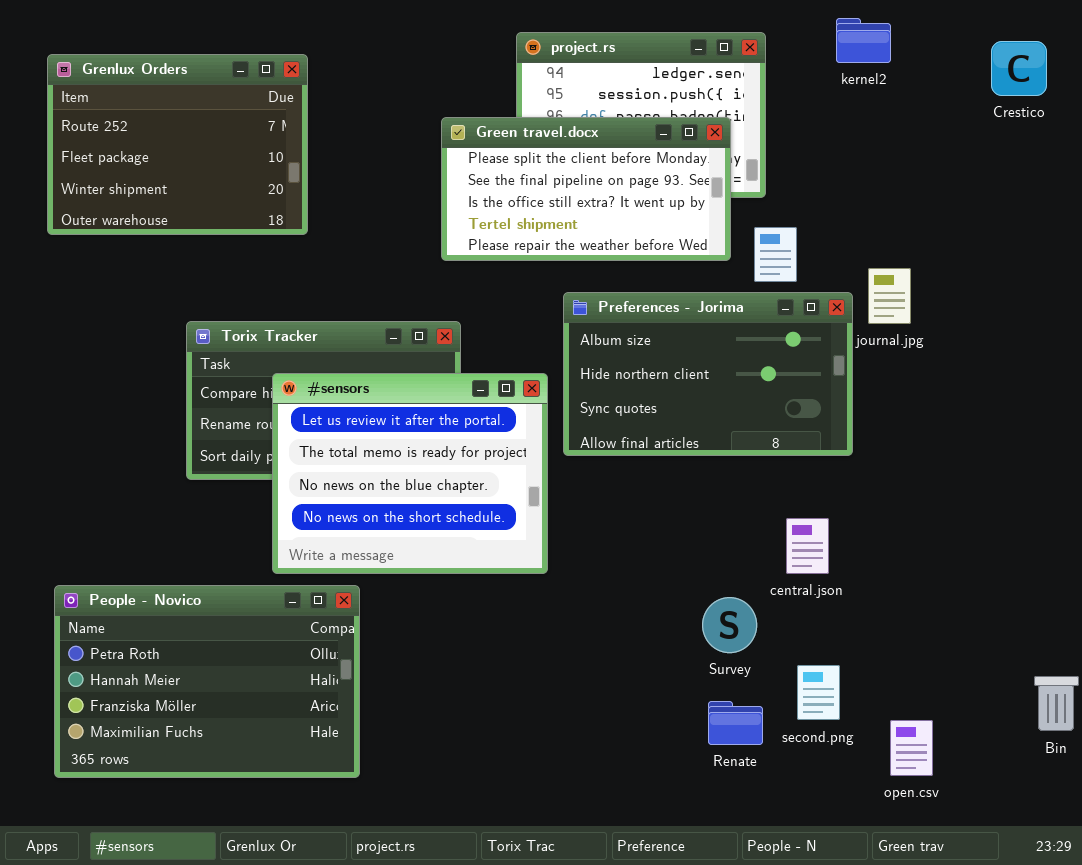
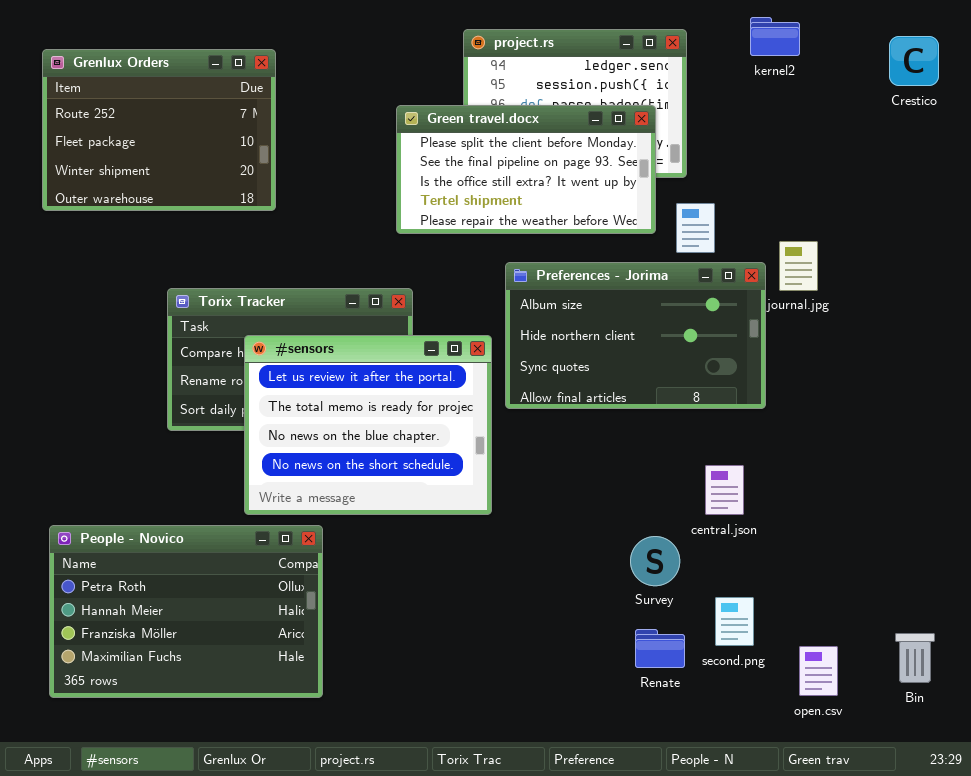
Bin: [1034,676,1079,731] -> [895,633,935,683], moved

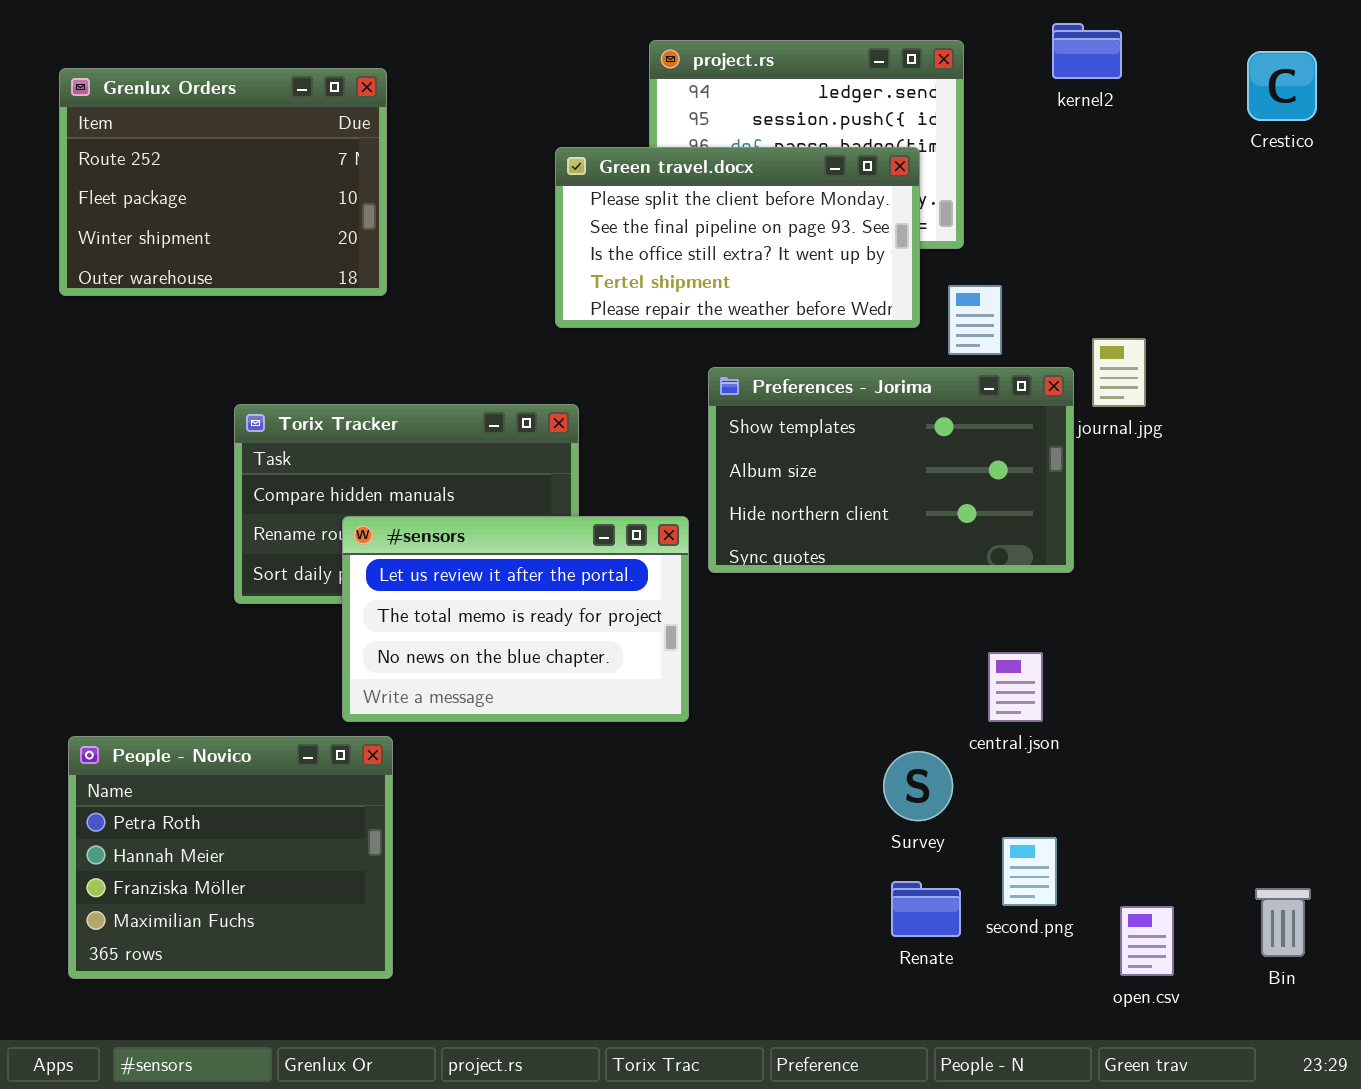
Preferences - Jorima: [505,262,766,409] -> [708,367,1074,573], scrolled up 1 row
#sensors: [244,335,492,515] -> [342,516,689,722], resized
People - Novico: [49,525,323,698] -> [68,736,393,979], resized

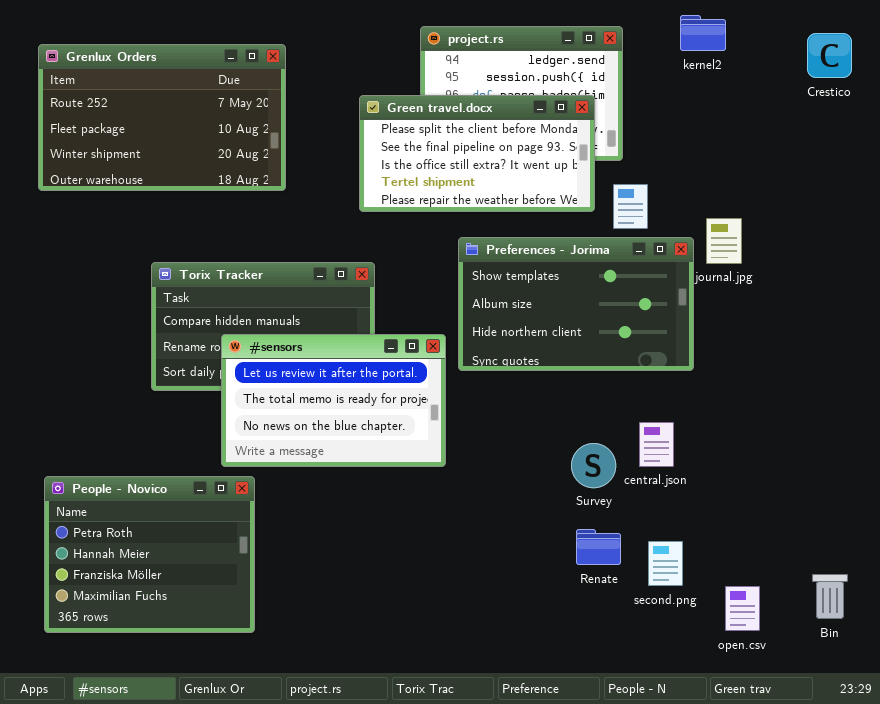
Grenlux Orders: [59,68,387,296] -> [38,44,286,191], resized
Survey: [883,751,953,821] -> [571,443,616,488], moved
Renate: [891,881,961,937] -> [576,529,621,565], moved

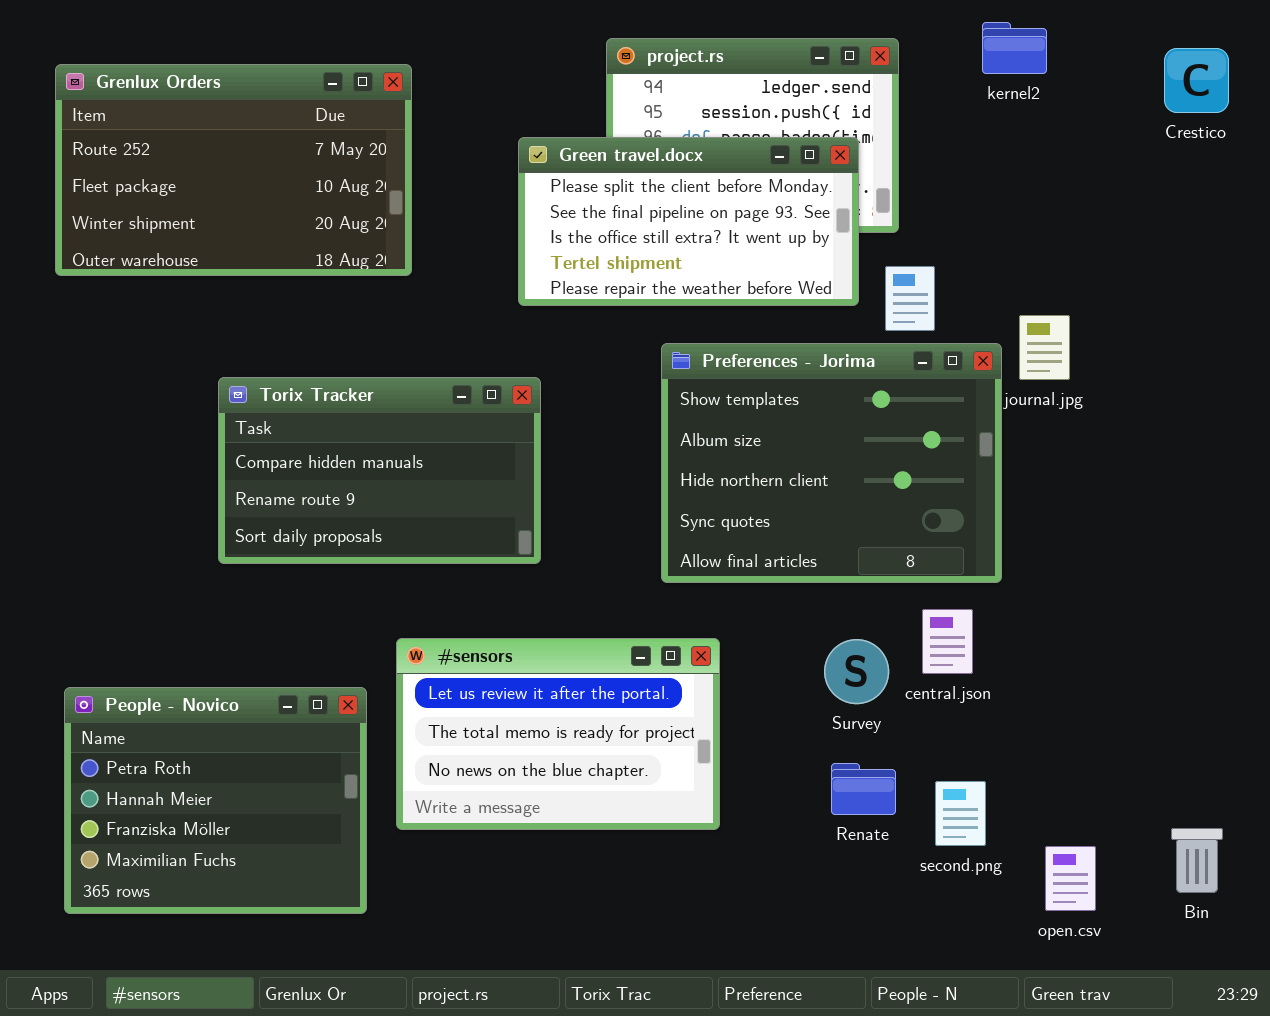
Preferences - Jorima: [458,237,694,371] -> [661,343,1002,583], resized
#sensors: [221,334,446,467] -> [396,638,720,830], moved

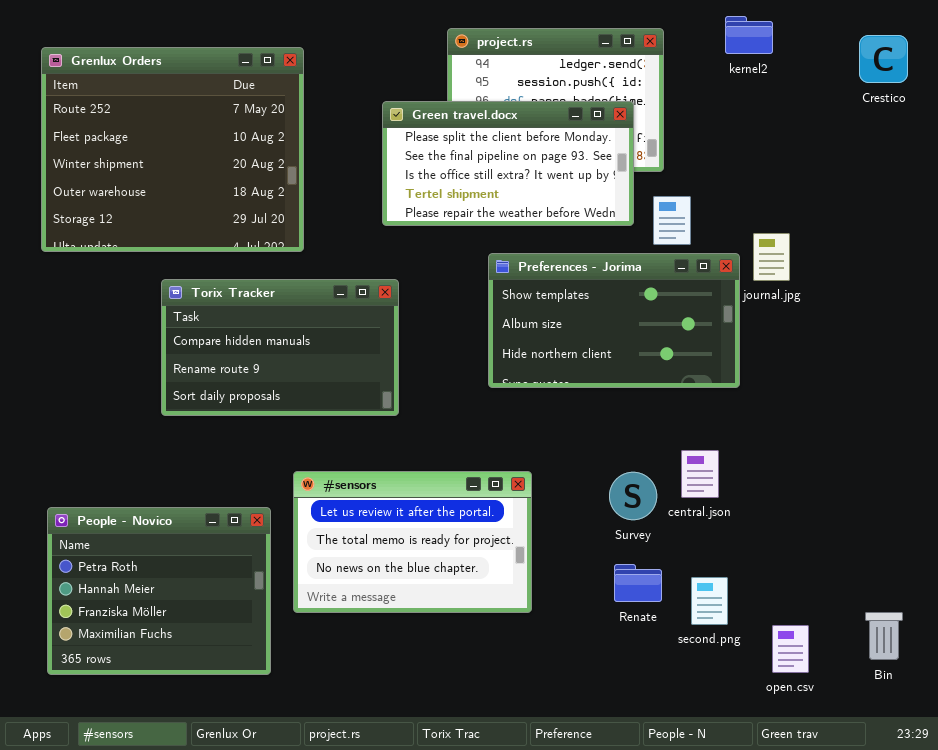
Grenlux Orders: [55,64,412,276] -> [41,47,304,252], resized
Preferences - Jorima: [661,343,1002,583] -> [488,253,740,388], resized

